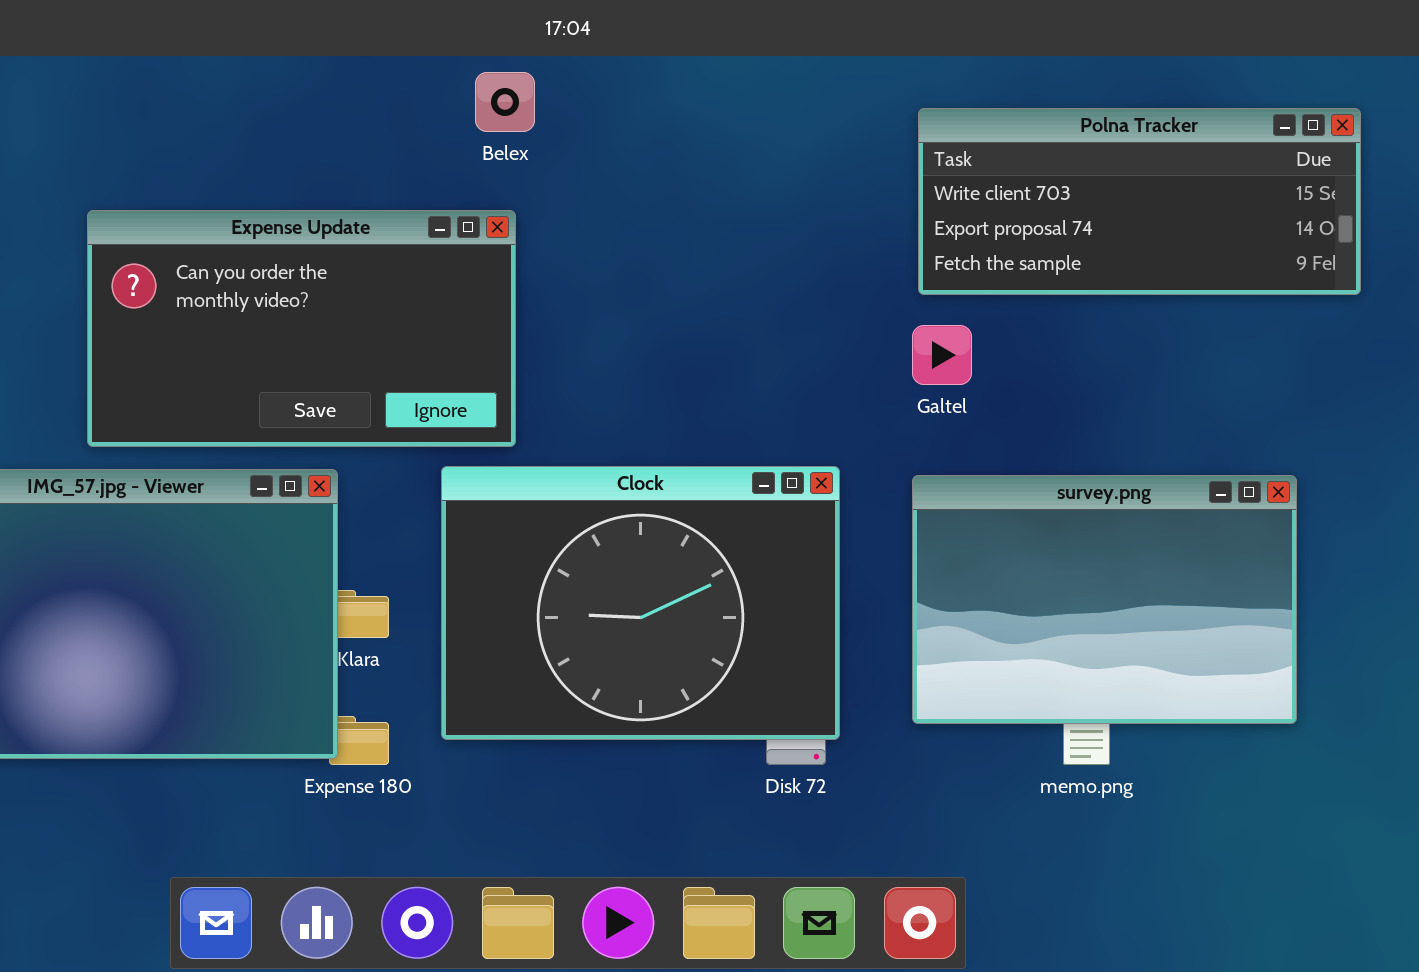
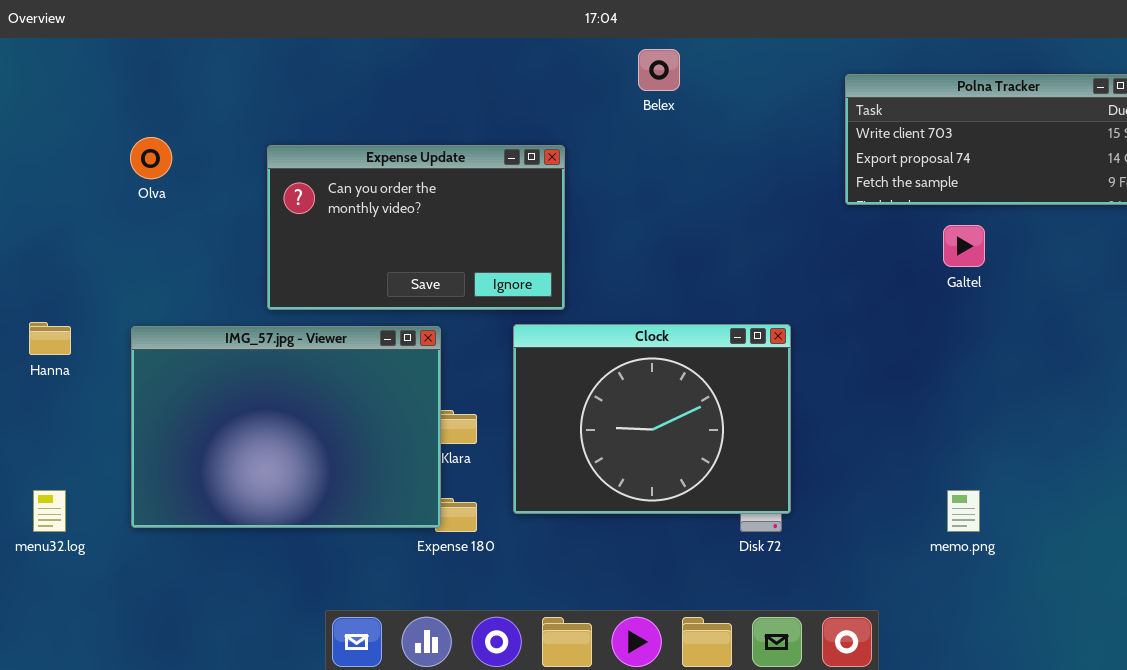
Belex: [475,72,535,132] -> [638,49,680,91], moved
Galtel: [912,325,972,385] -> [943,225,985,267], moved
survey.png: [912,475,1297,724] -> none, closed

